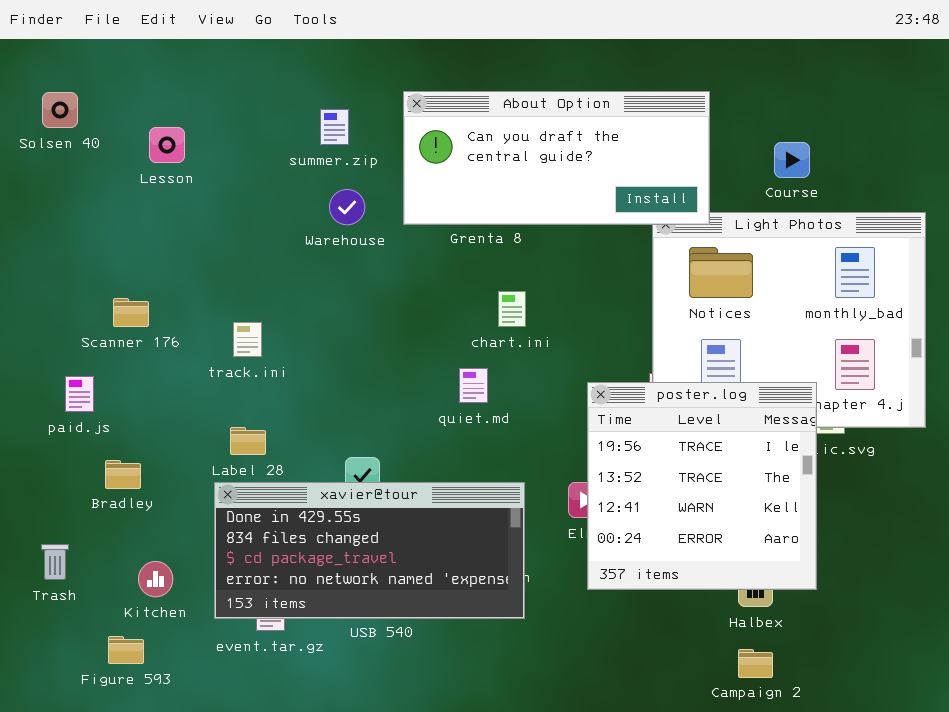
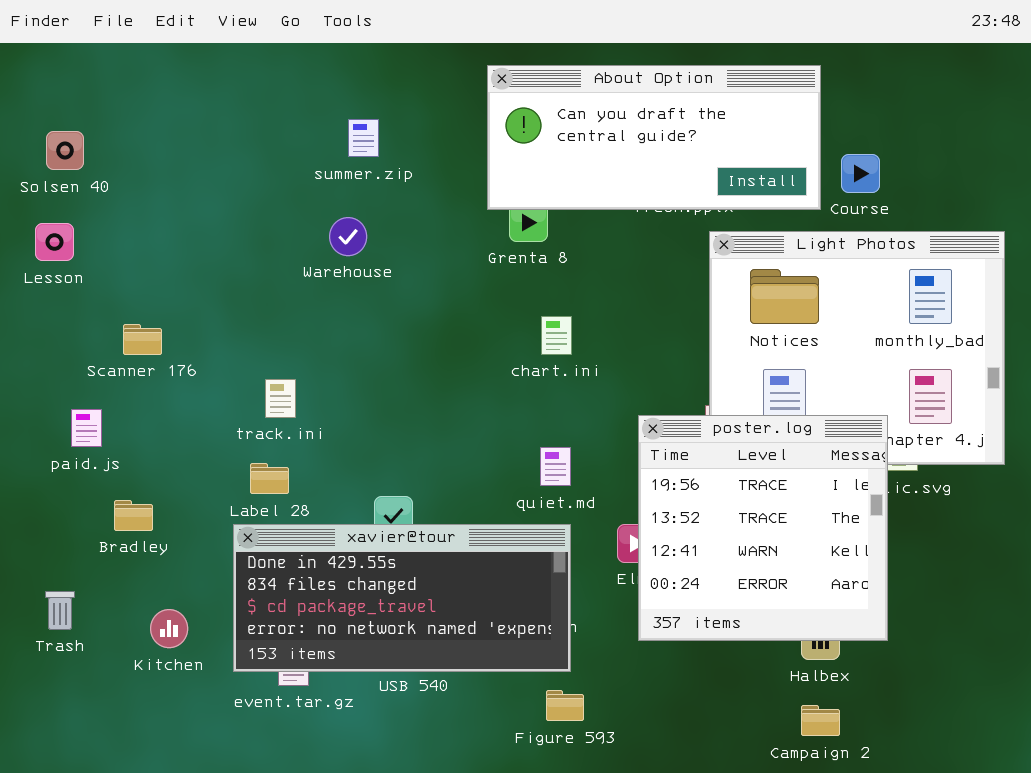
About Option: [403,91,710,225] -> [487,65,821,210], moved
Solsen 40: [42,92,78,128] -> [46,131,84,170], moved
Lesson: [149,127,185,163] -> [35,223,74,261], moved
Warehouse: [329,189,365,225] -> [329,217,367,256], moved
track.ini: [233,322,262,357] -> [265,379,296,418], moved
quiet.md: [459,368,488,403] -> [540,447,571,486], moved
Figure 593: [108,636,144,664] -> [546,690,584,721], moved

